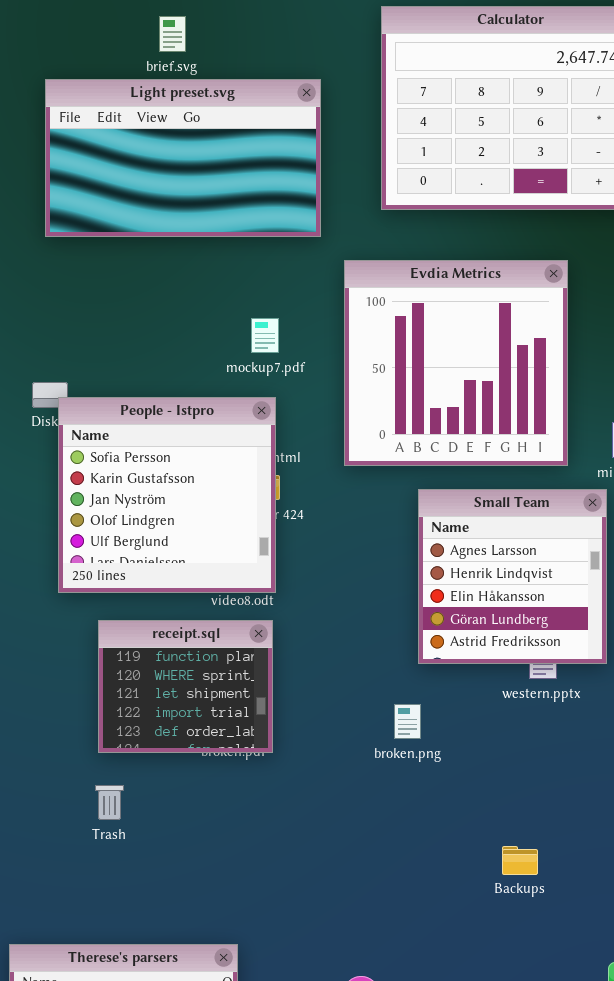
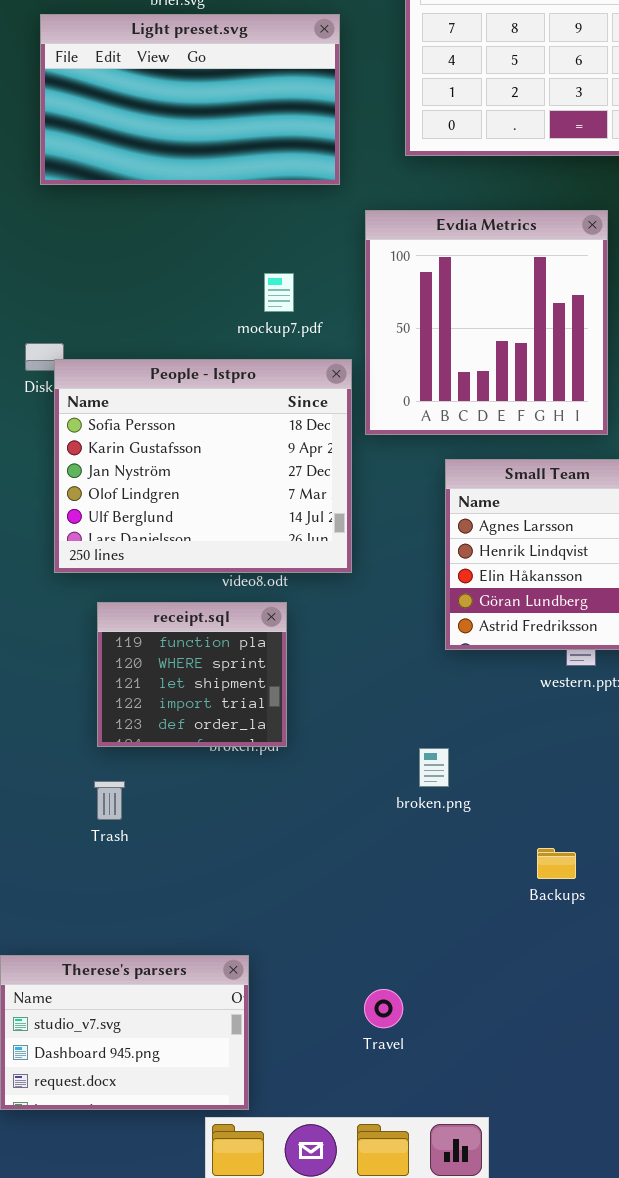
People - Istpro: [58,397,276,593] -> [54,359,352,573], resized
broken.png: [394,704,421,739] -> [419,748,449,787], moved

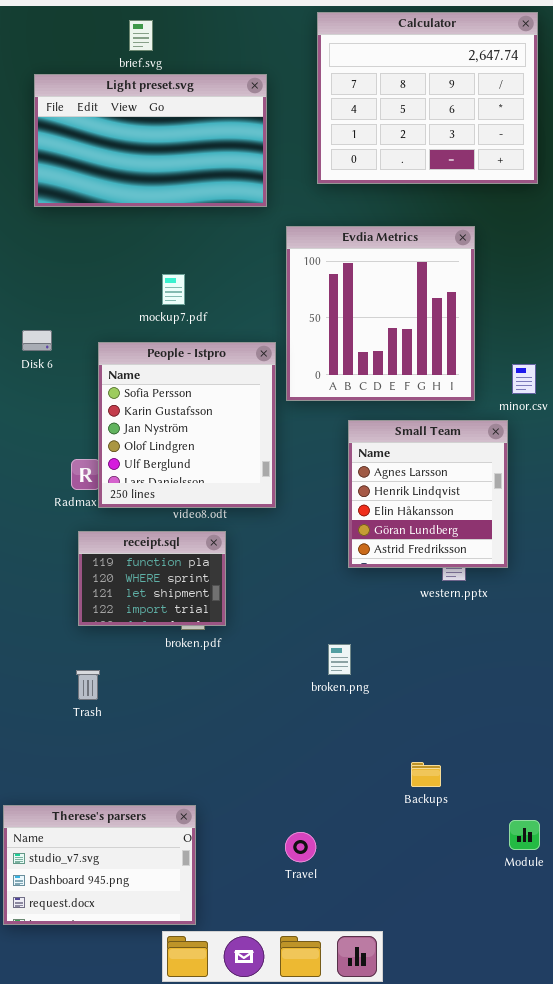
mockup7.pdf: [264,273,294,312] -> [162,274,185,305], moved
People - Istpro: [54,359,352,573] -> [98,342,276,508], resized
receipt.sql: [97,602,287,747] -> [78,531,226,626], resized
Backups: [537,848,576,879] -> [411,762,441,787], moved

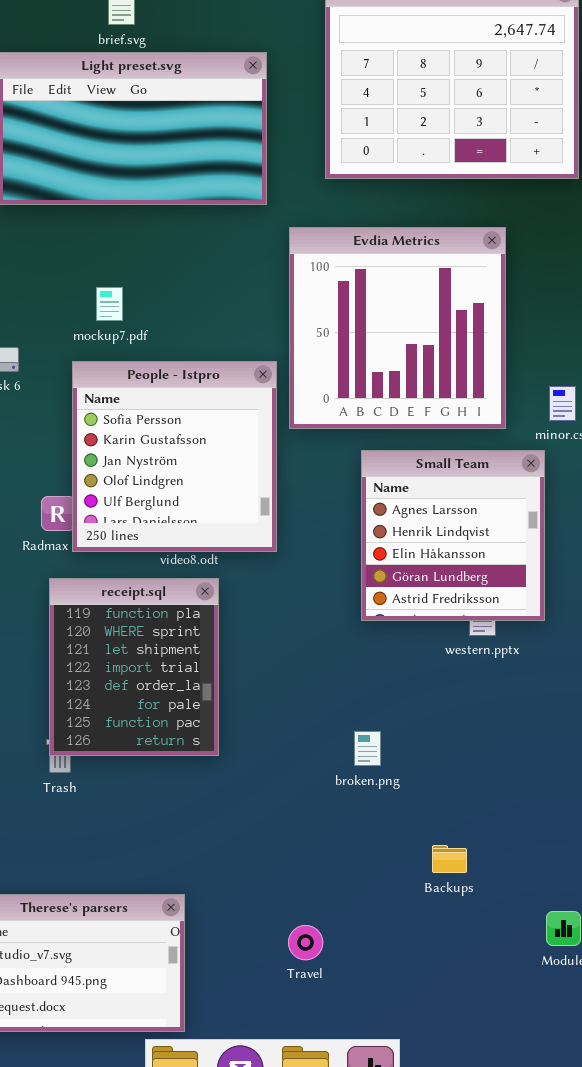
mockup7.pdf: [162,274,185,305] -> [96,287,123,321], moved
receipt.sql: [78,531,226,626] -> [49,578,219,756], resized
broken.png: [328,644,351,675] -> [354,731,381,766], moved

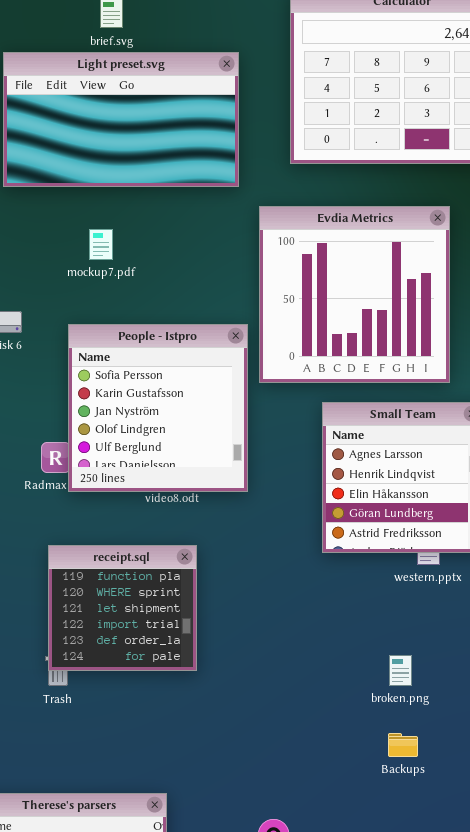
mockup7.pdf: [96,287,123,321] -> [89,229,113,260], moved
receipt.sql: [49,578,219,756] -> [48,545,197,671], resized
broken.png: [354,731,381,766] -> [389,655,412,686], moved
Backups: [432,845,467,873] -> [388,733,418,757], moved

